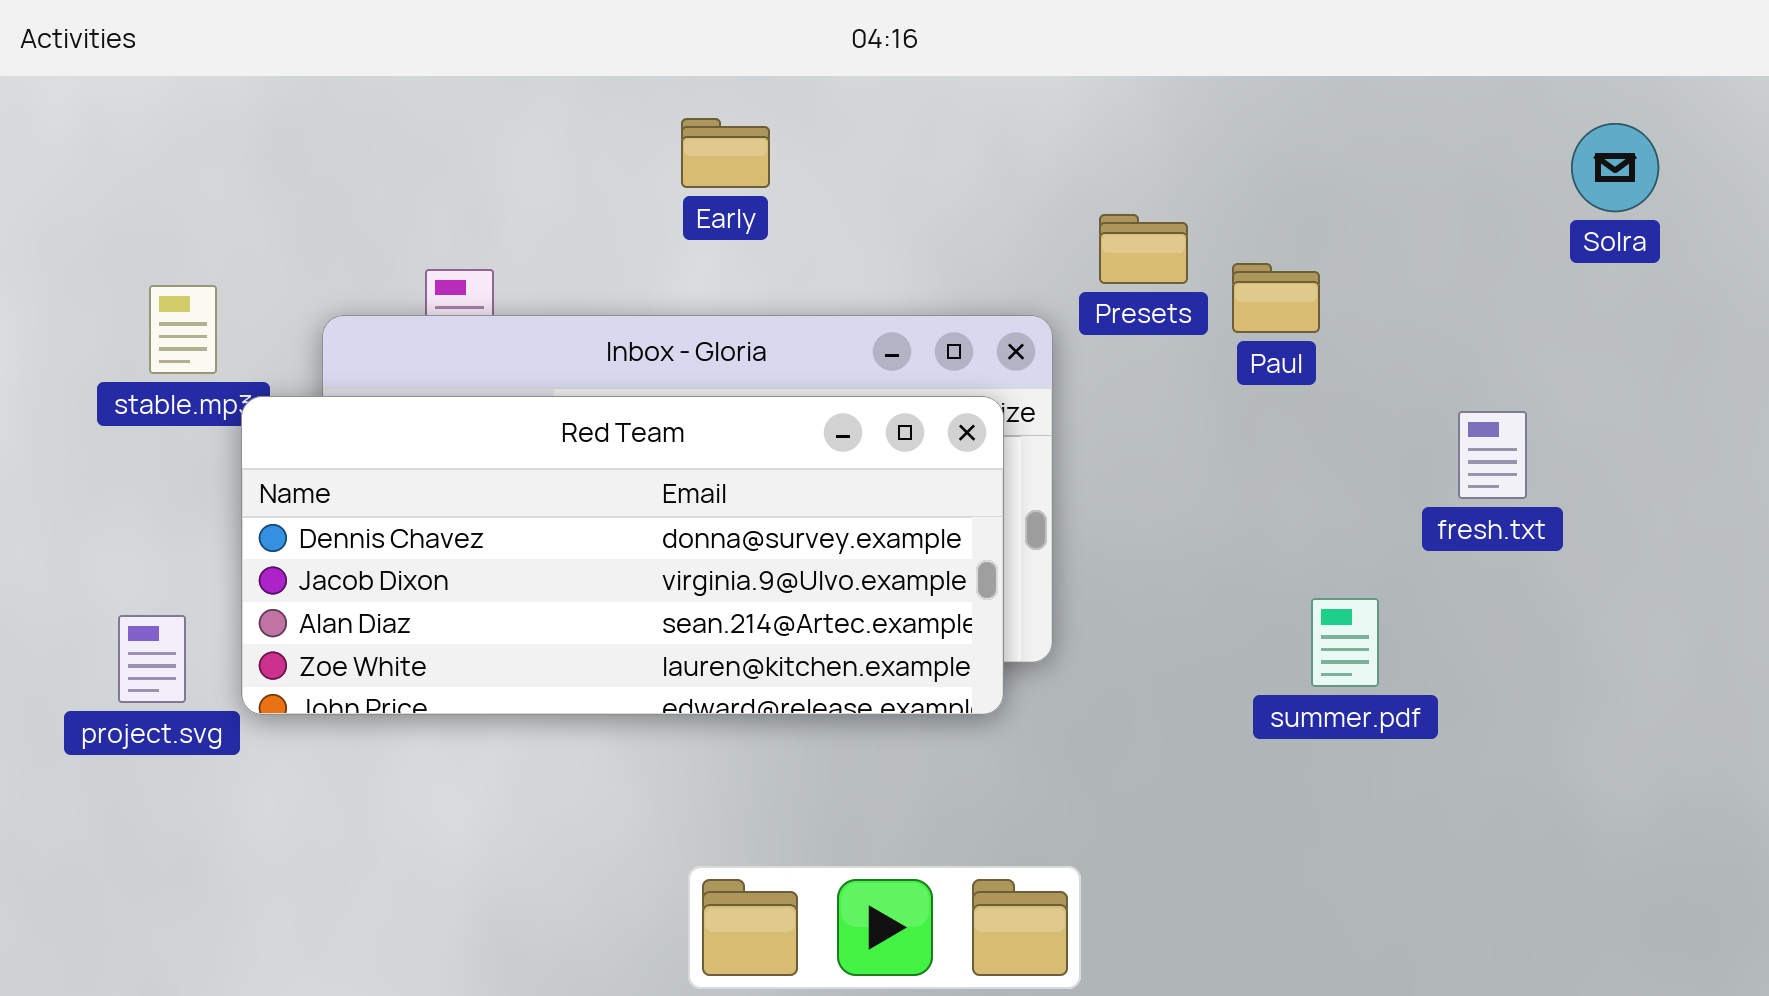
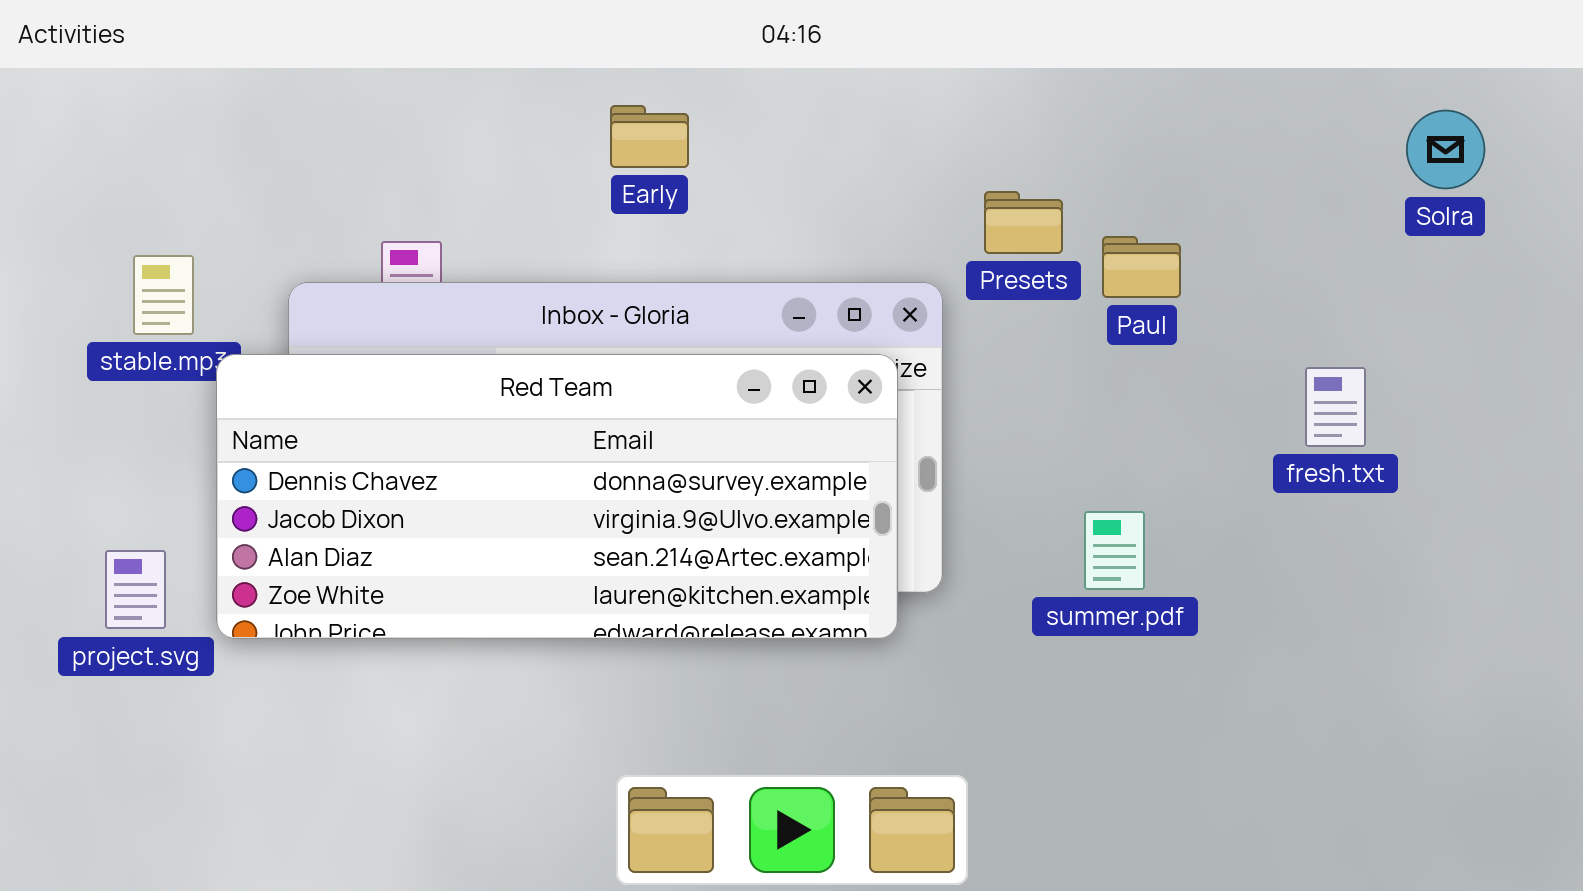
summer.pdf: [1311,598,1379,687] -> [1084,511,1145,590], moved

